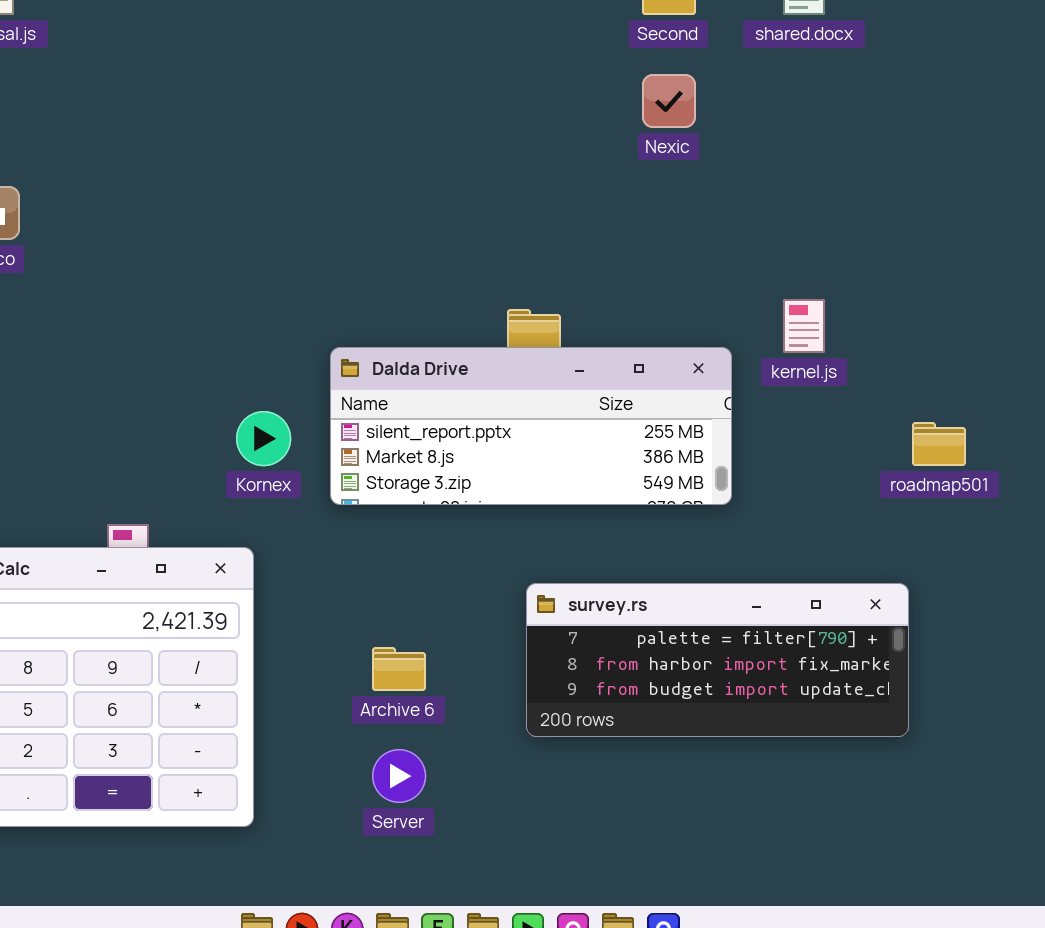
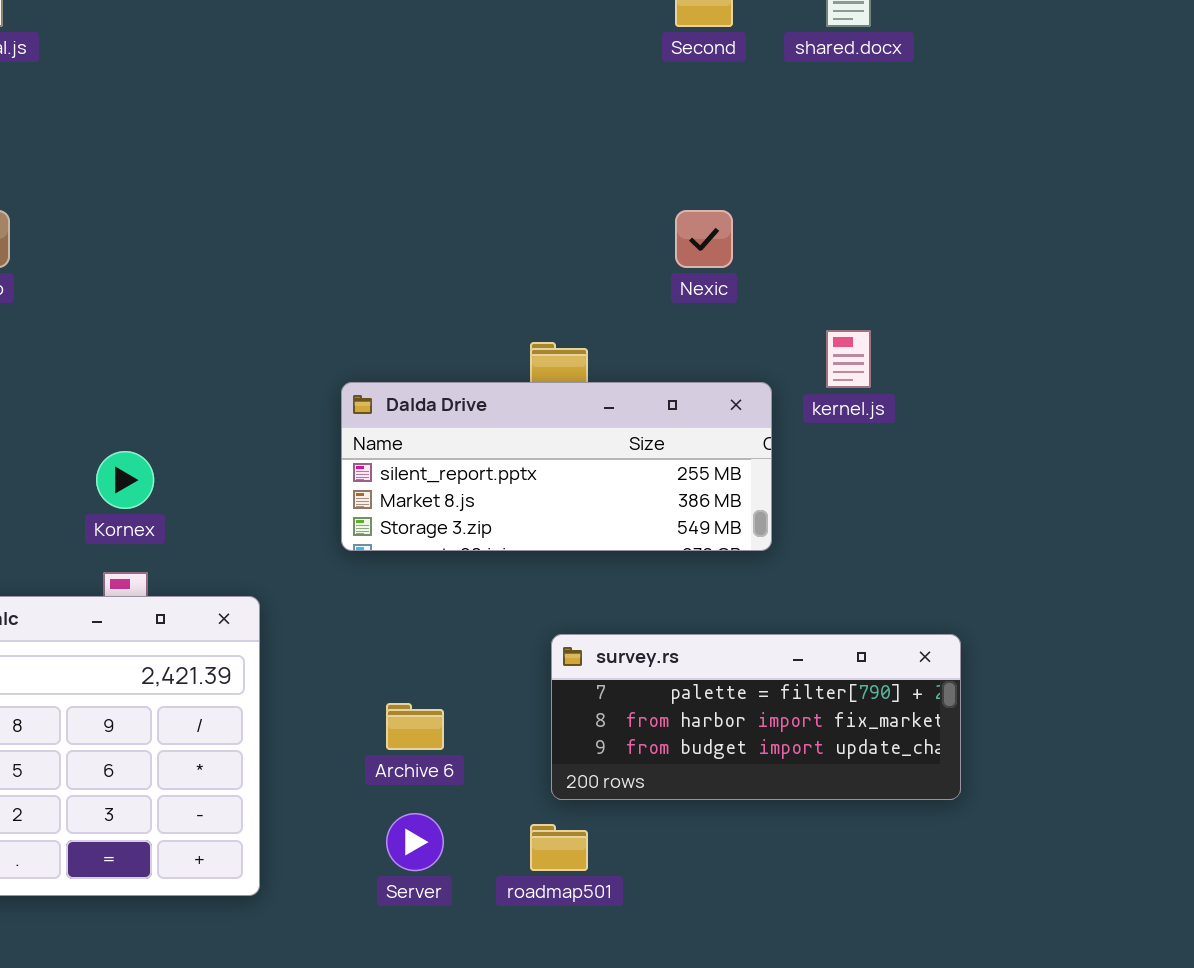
Nexic: [642,74,696,128] -> [675,210,733,268], moved
Kornex: [236,411,291,466] -> [96,451,154,509], moved
roadmap501: [912,422,966,466] -> [530,824,588,871], moved

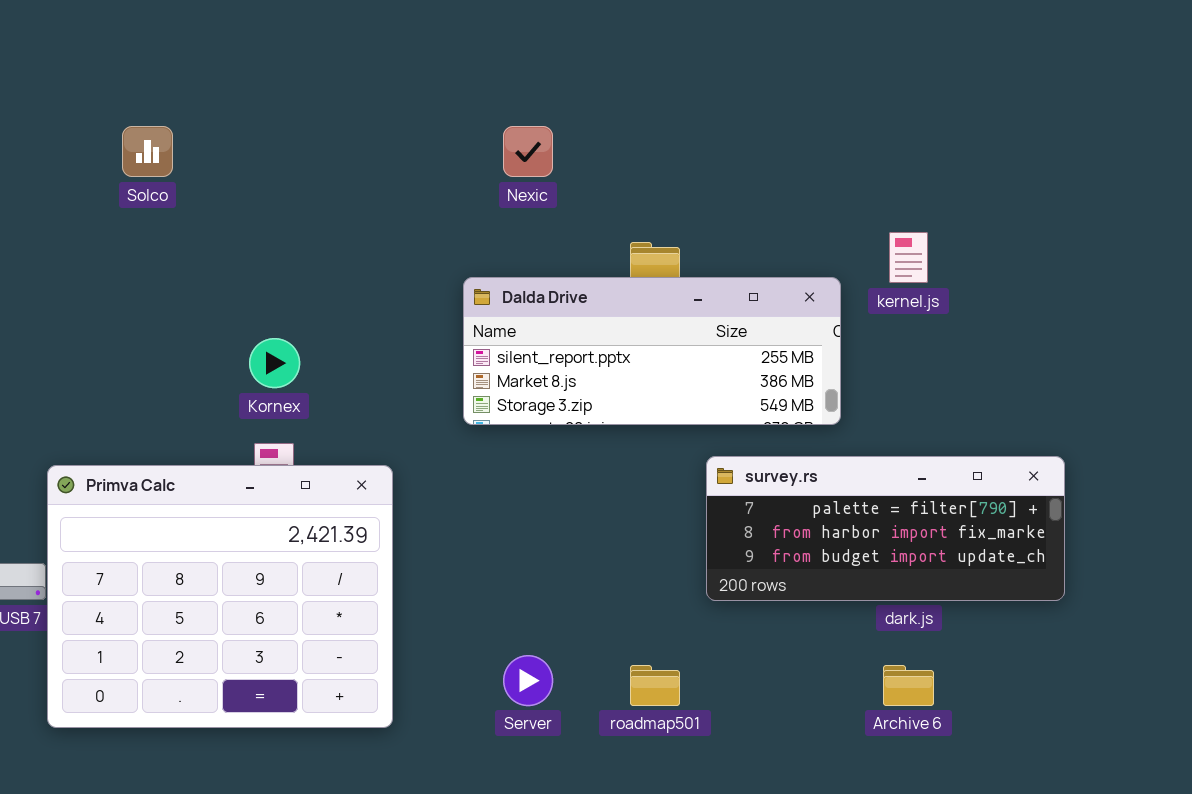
Nexic: [675,210,733,268] -> [503,126,553,177], moved
survey.rs: [551,634,961,800] -> [706,456,1065,601], moved
Archive 6: [386,703,444,750] -> [883,665,934,706], moved

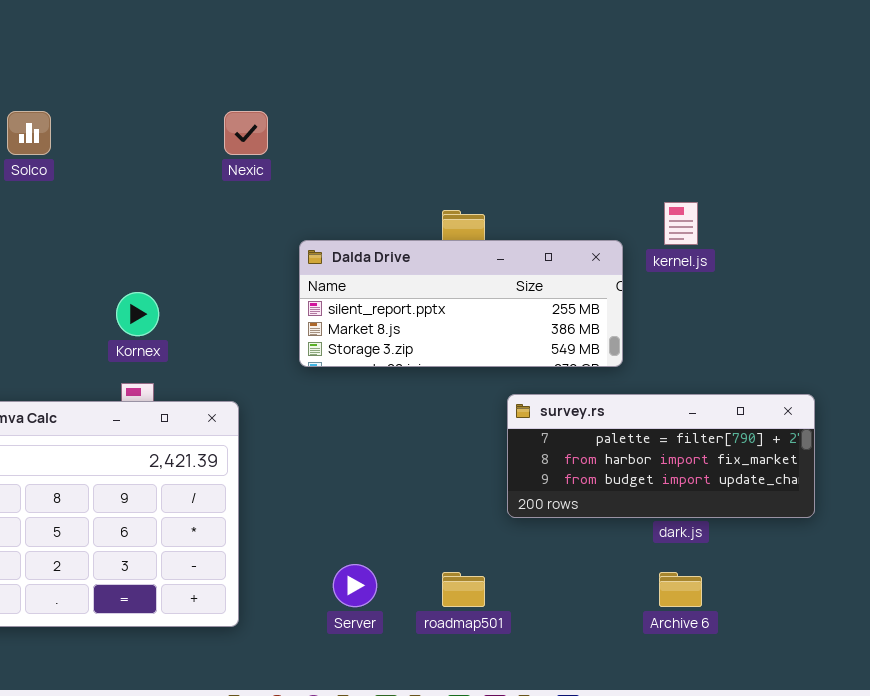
Nexic: [503,126,553,177] -> [224,111,268,155], moved

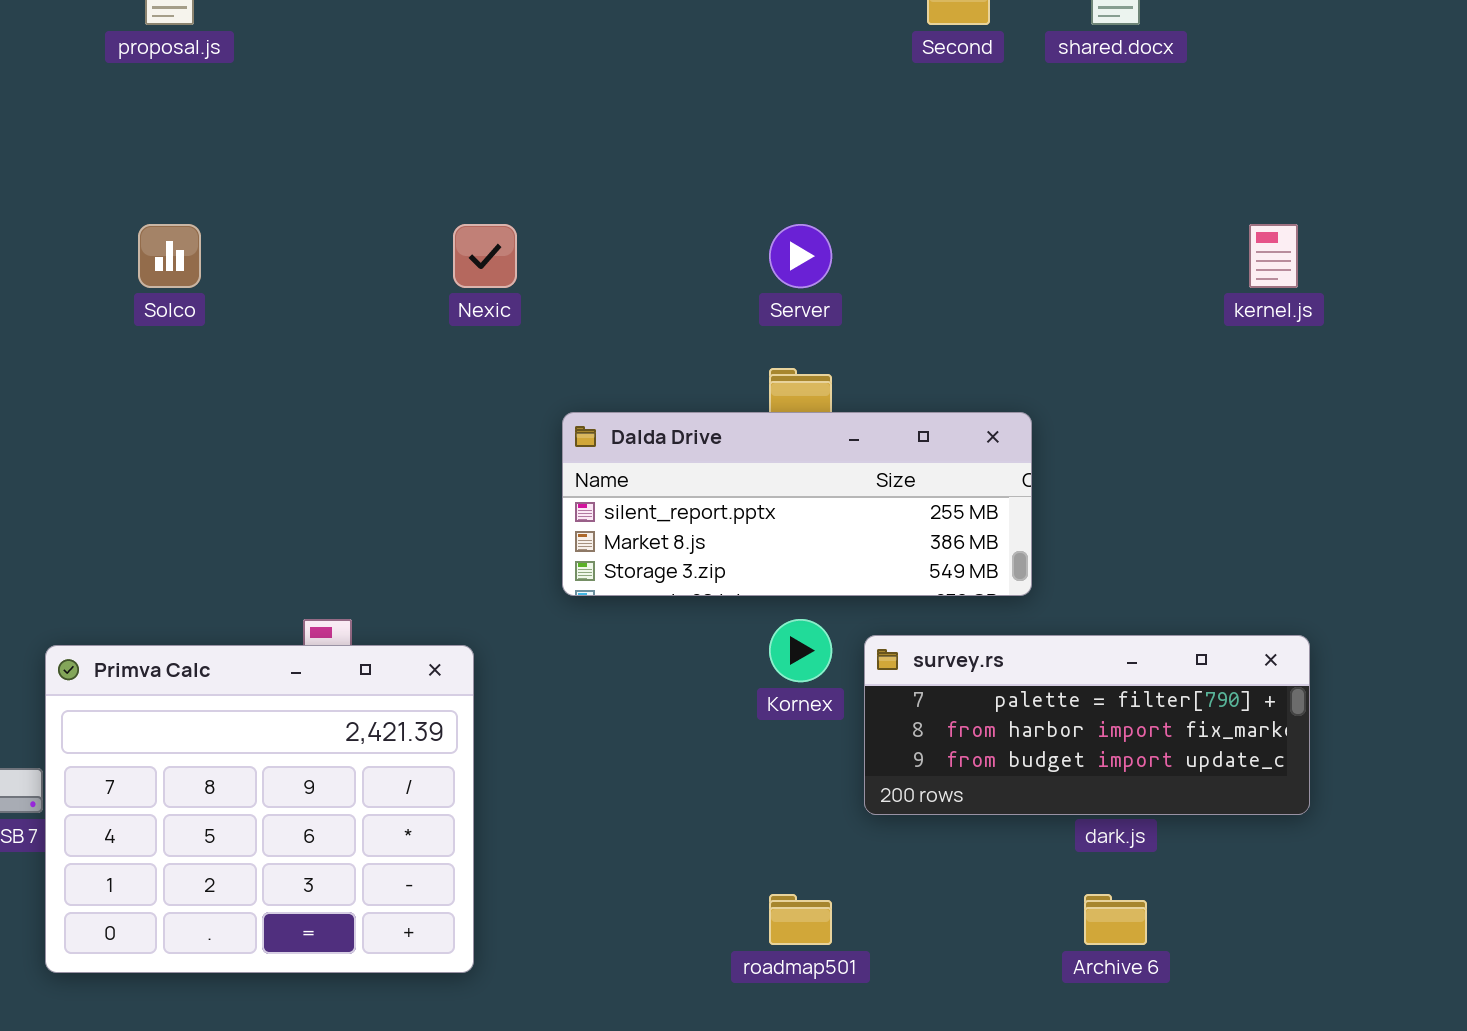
kernel.js: [664,202,698,245] -> [1249,224,1298,288], moved
Kornex: [116,292,159,336] -> [769,619,832,682], moved
Server: [333,564,377,607] -> [769,224,832,288], moved

